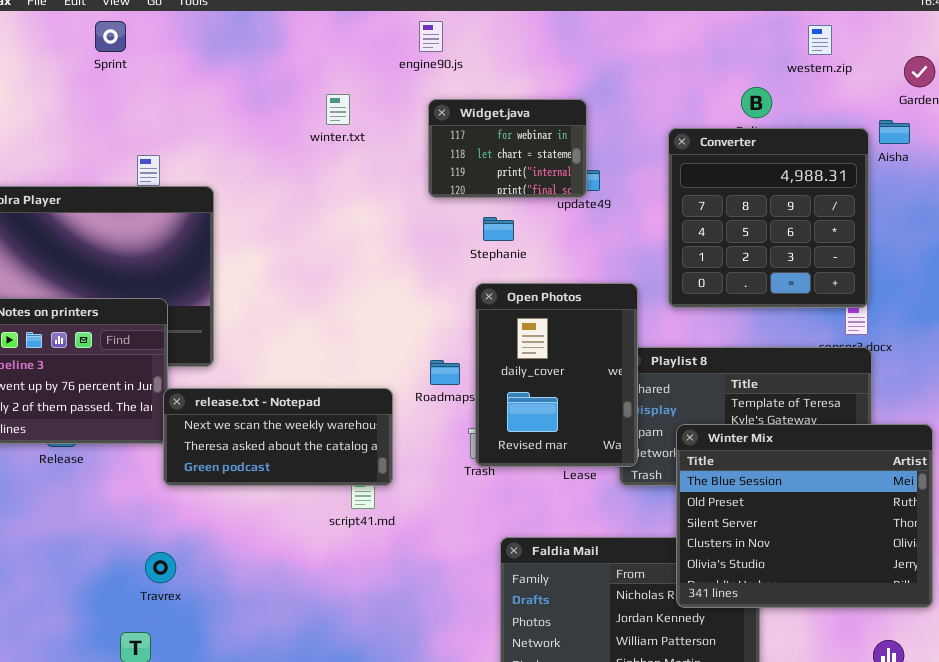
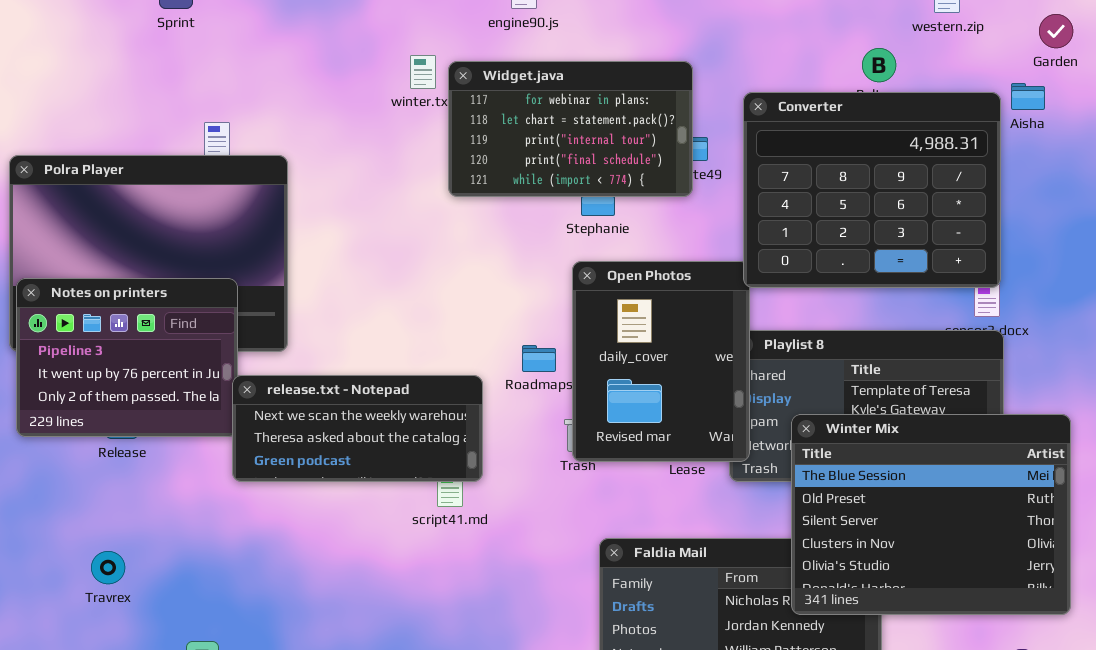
Widget.java: [428,99,587,198] -> [448,61,693,197], resized
Converter: [668,128,869,308] -> [743,92,1001,288], resized
Travrex: [145,552,176,583] -> [91,551,125,584], moved

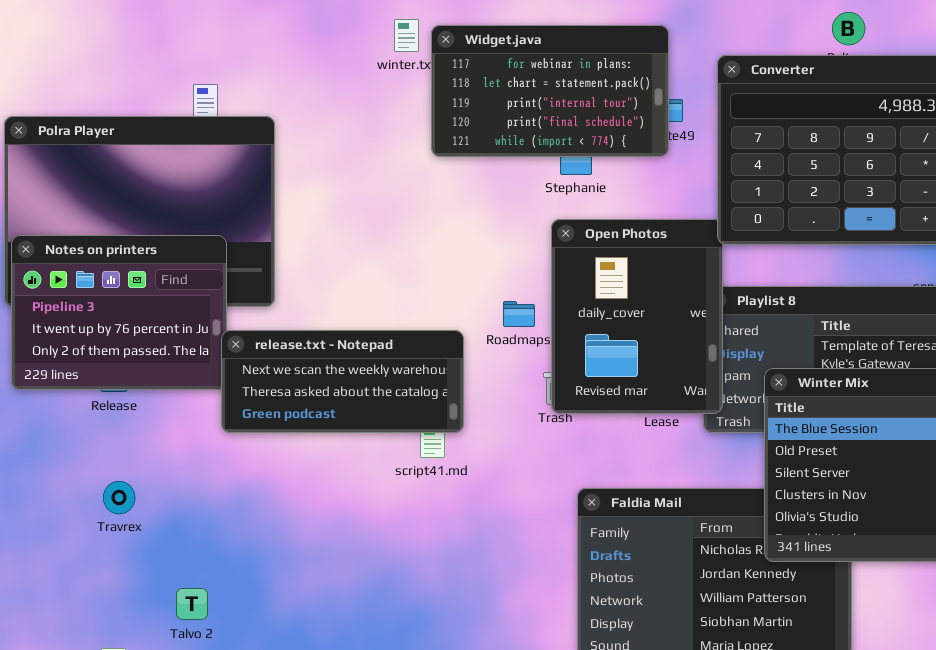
Travrex: [91,551,125,584] -> [103,481,135,514], moved

